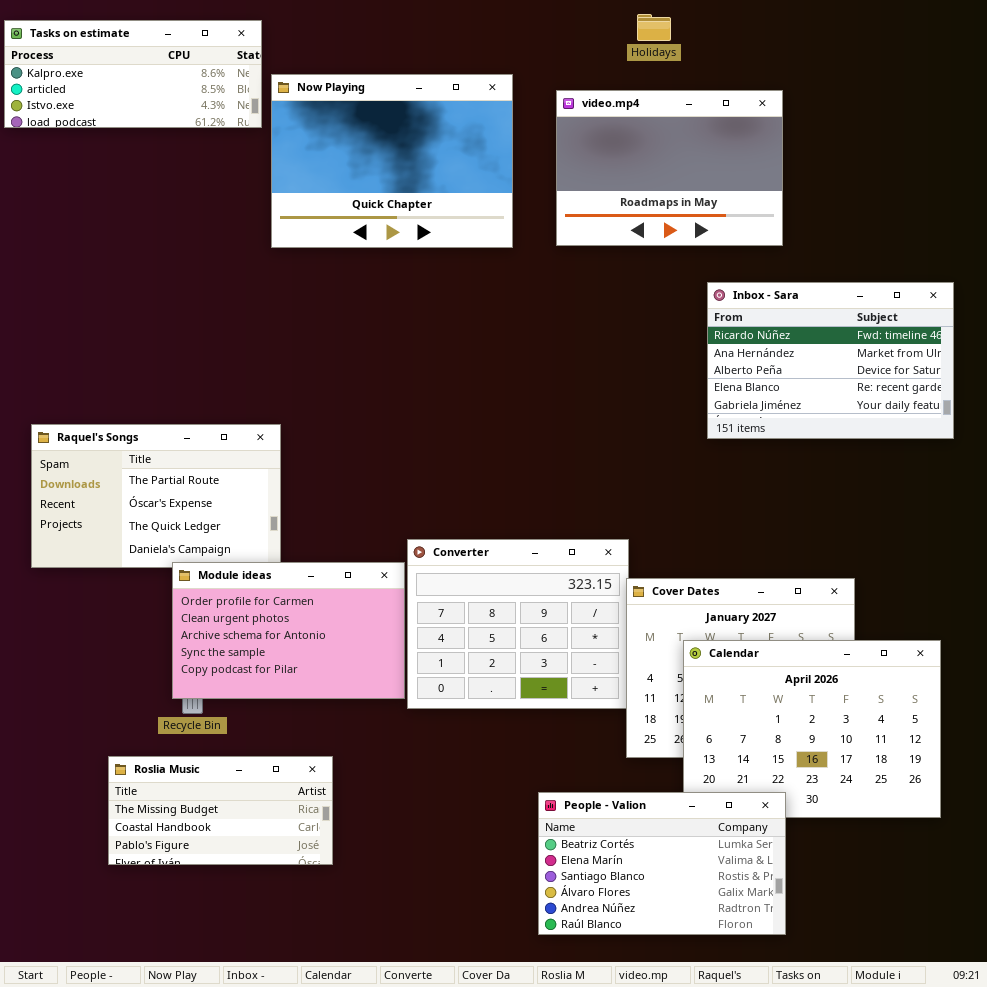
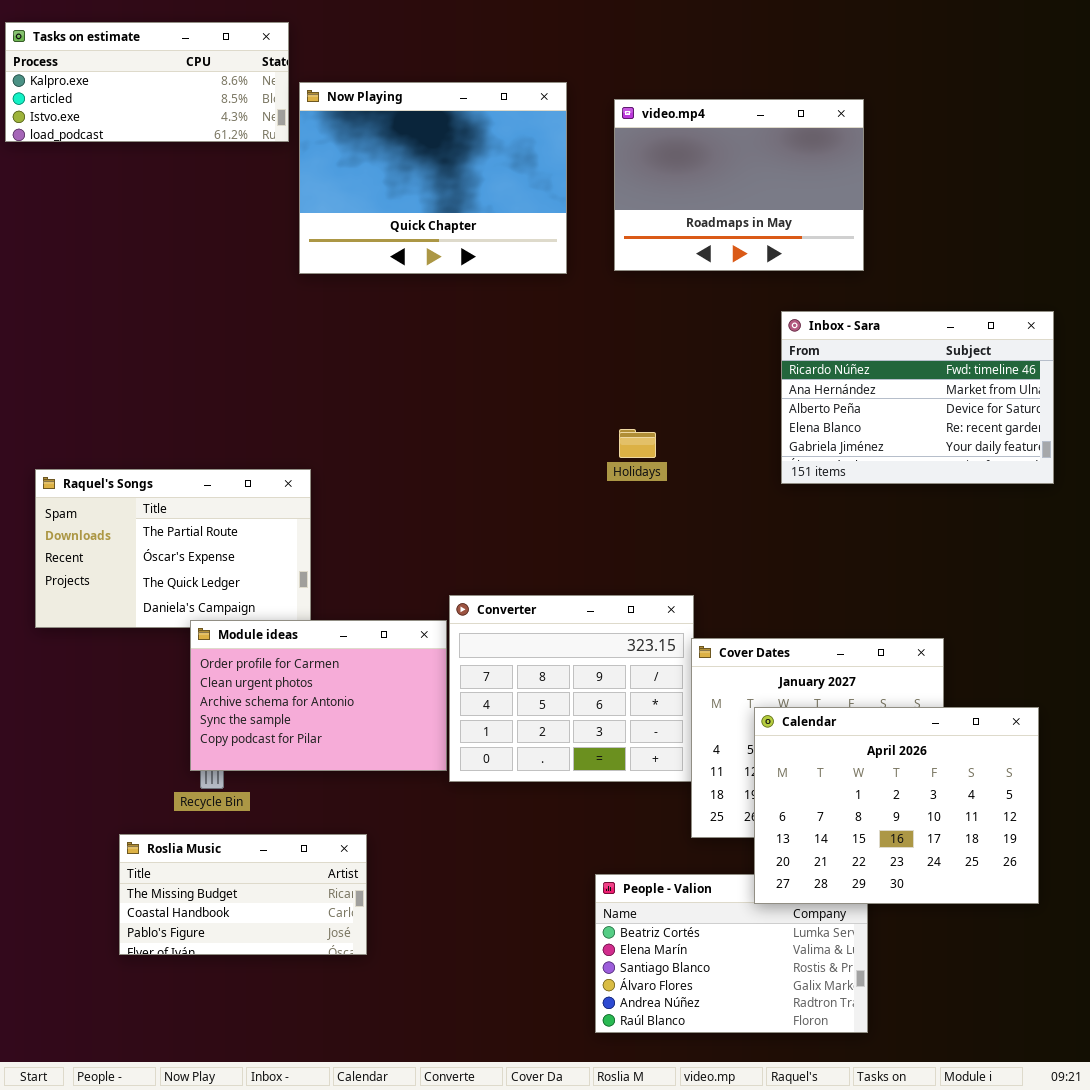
Holidays: [637,14,671,41] -> [619,429,656,458], moved
Calendar: [683,640,941,818] -> [754,707,1039,904], raised

